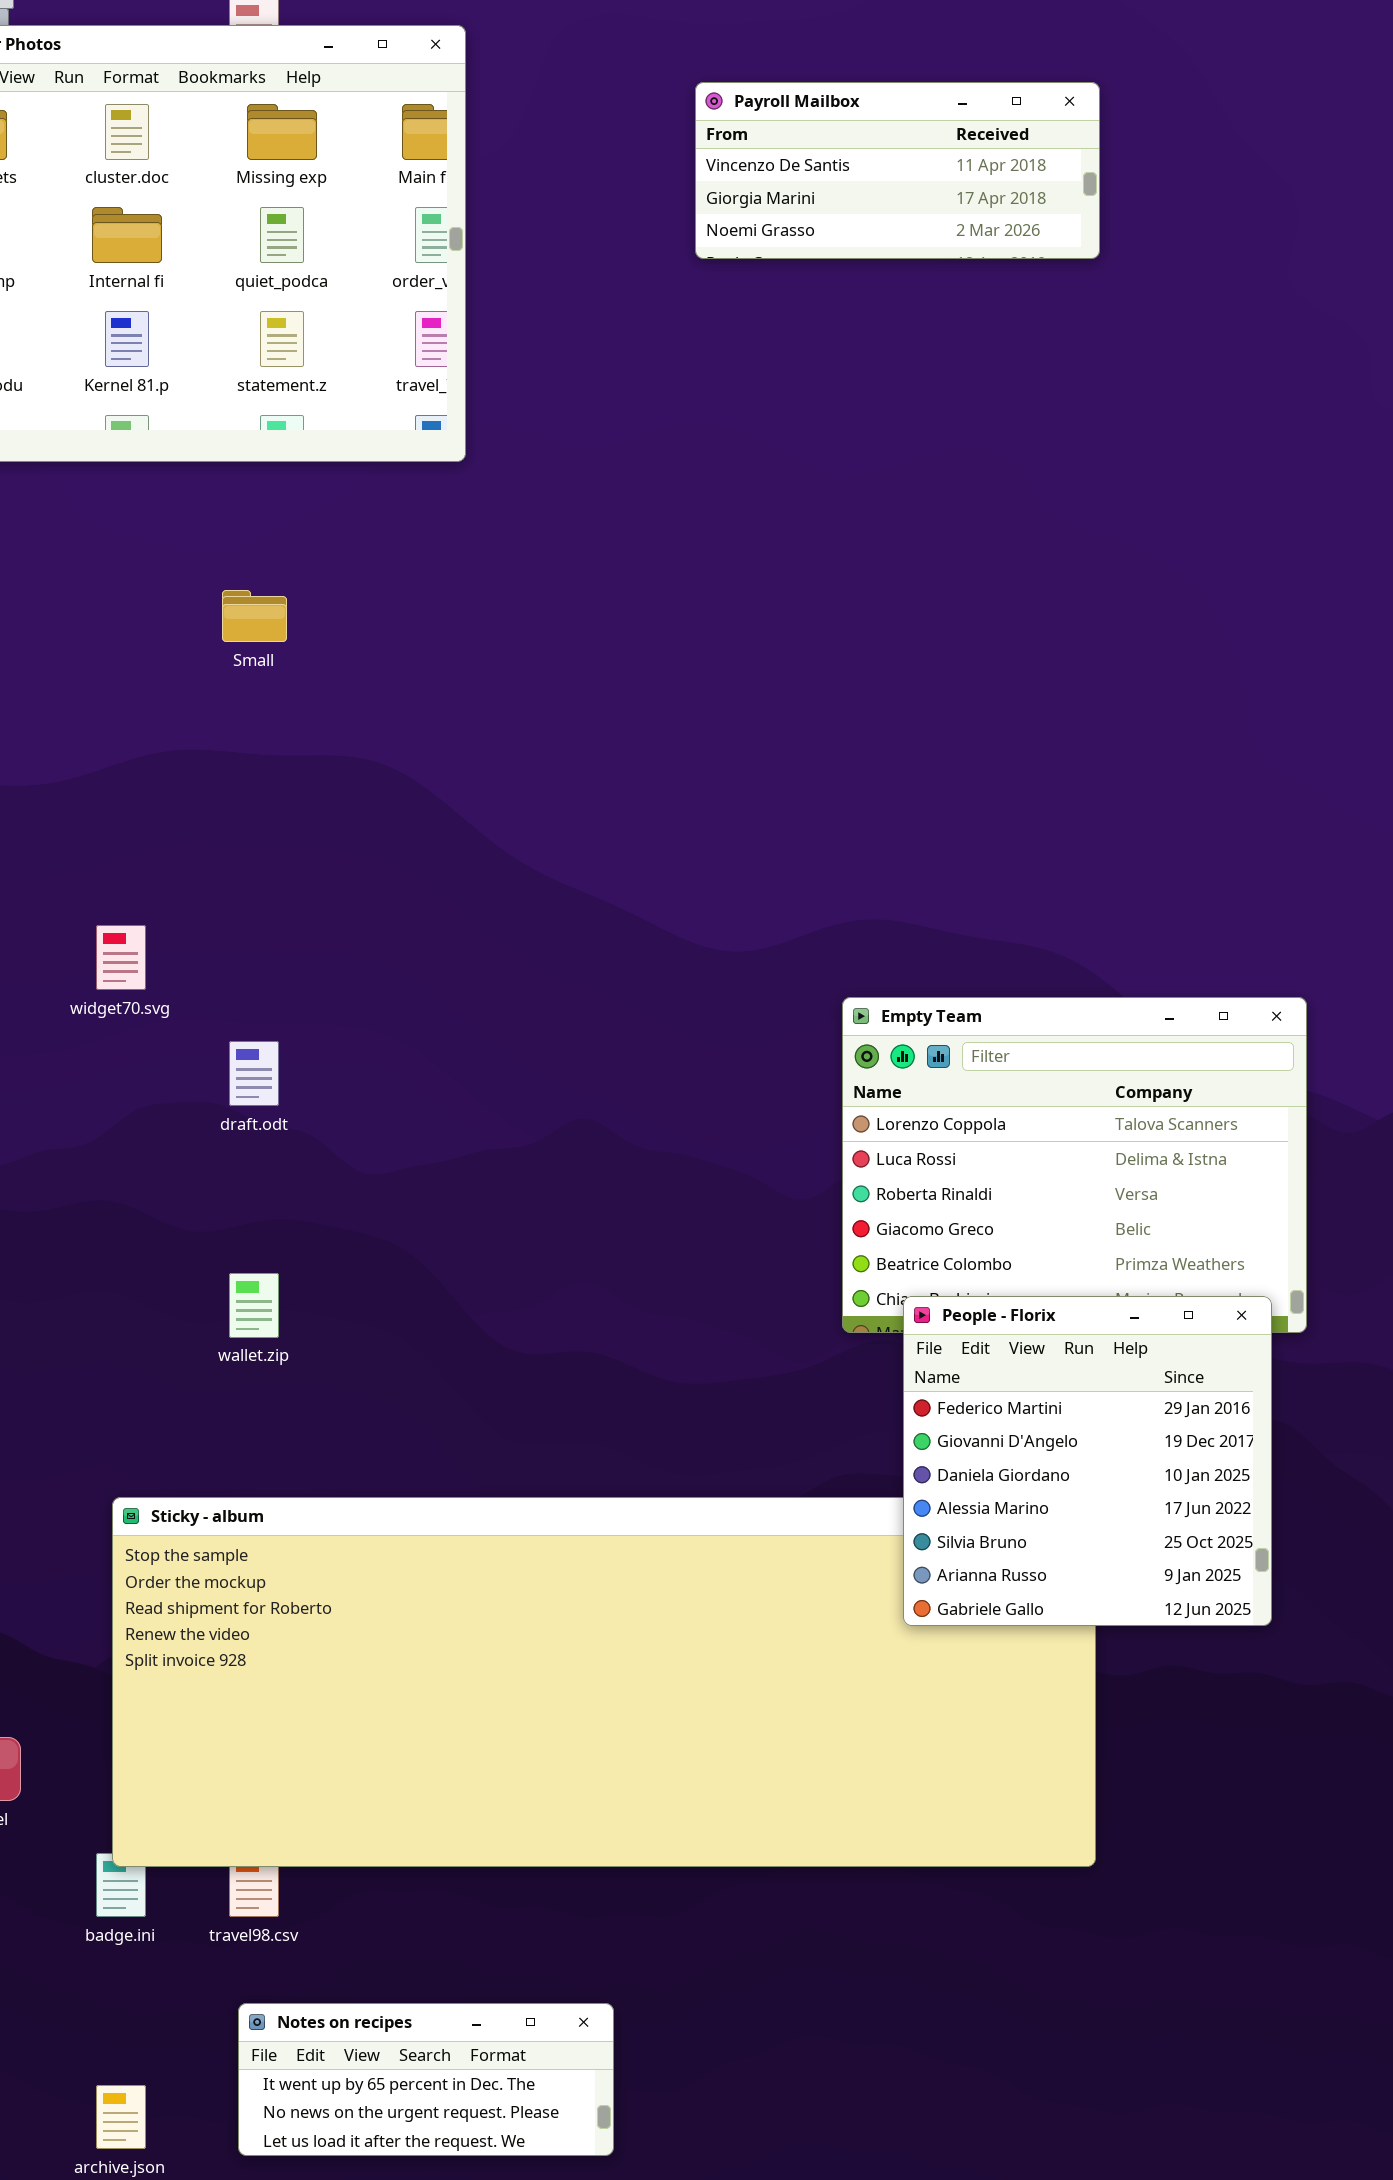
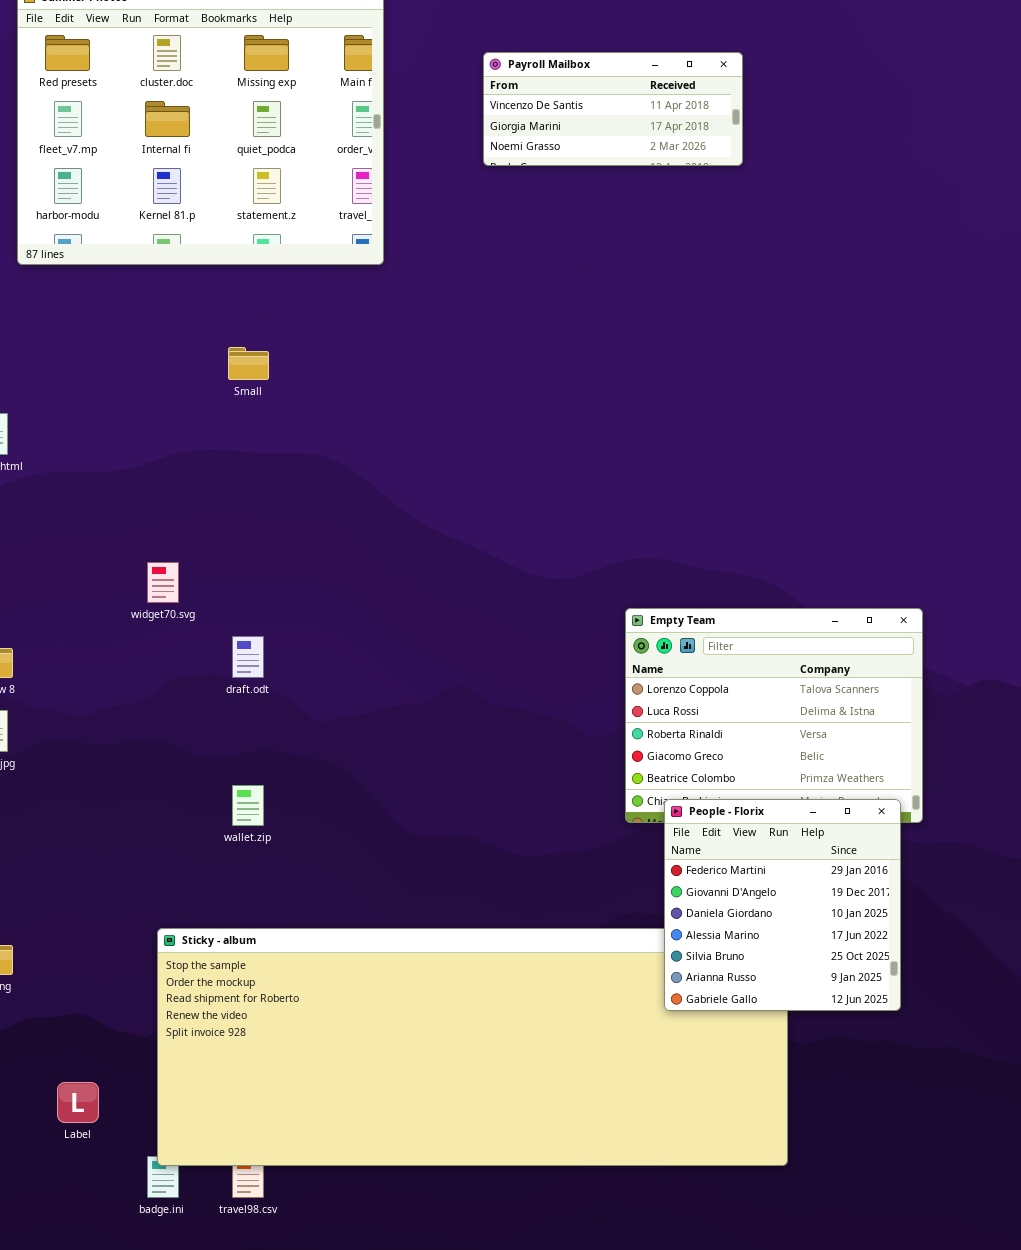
Payroll Mailbox: [695,82,1100,259] -> [483,52,743,166], moved

